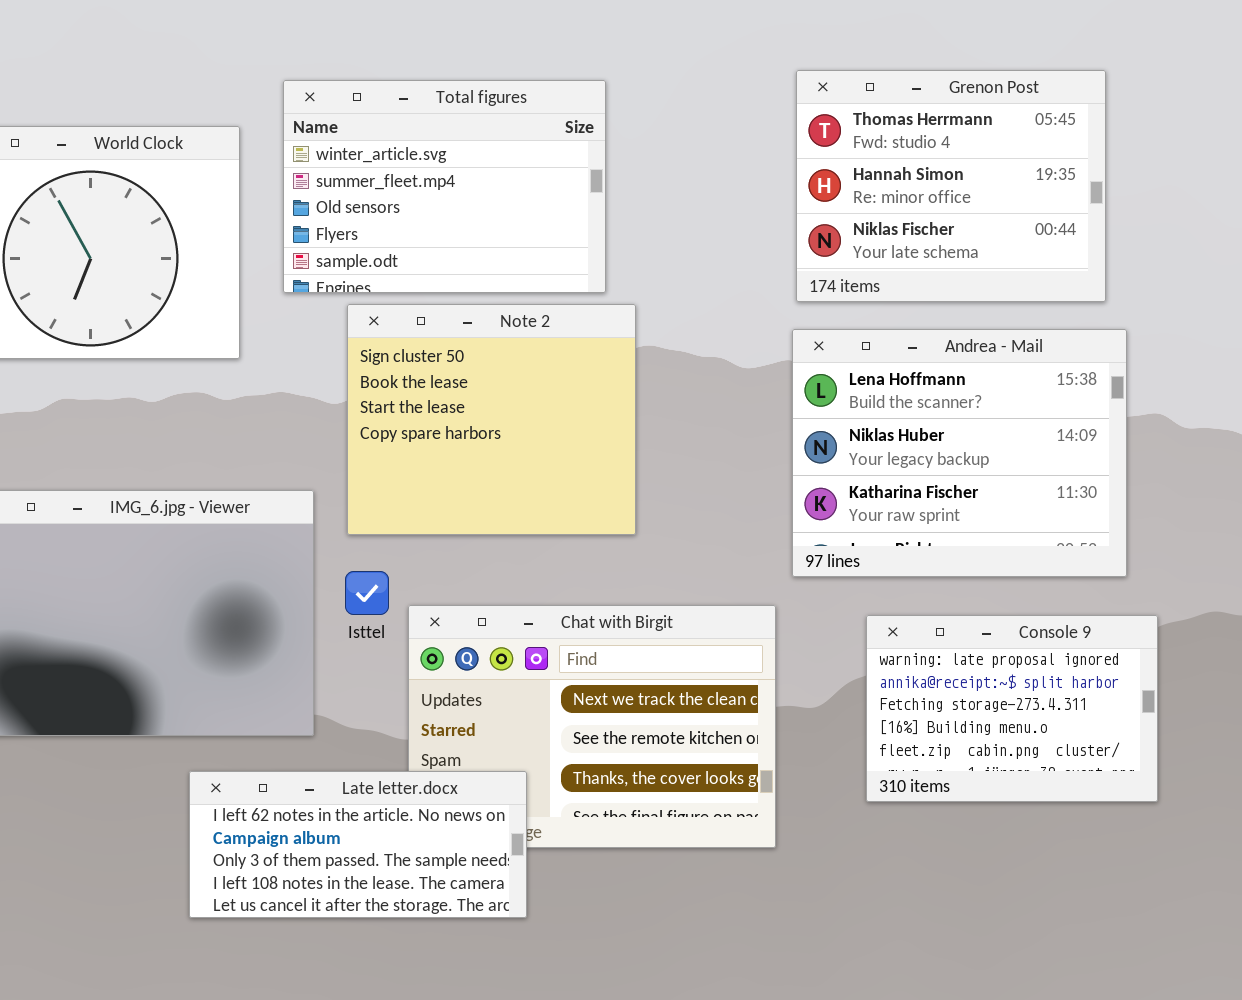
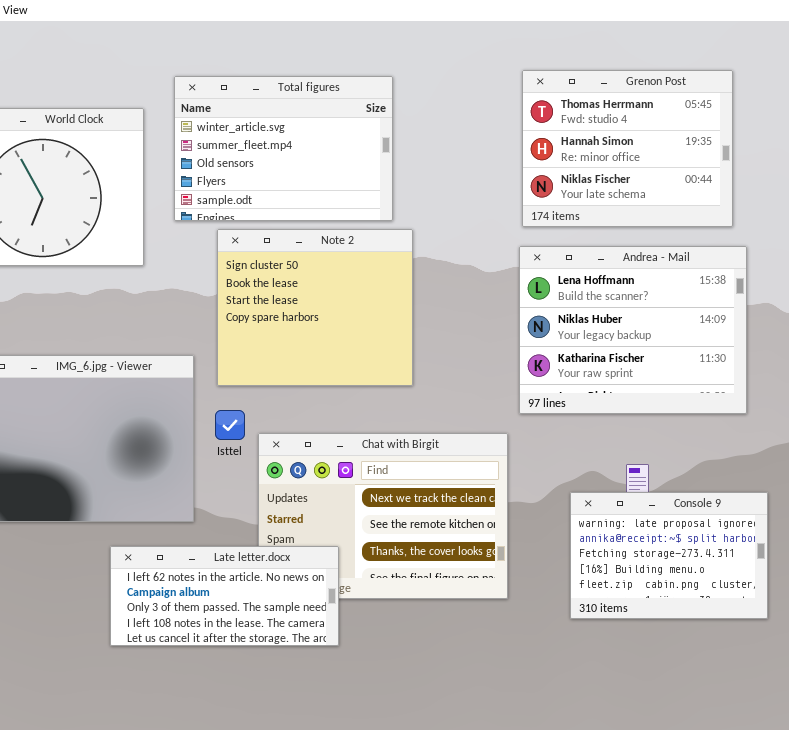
Console 9: [866,615,1158,802] -> [570,492,768,619], moved

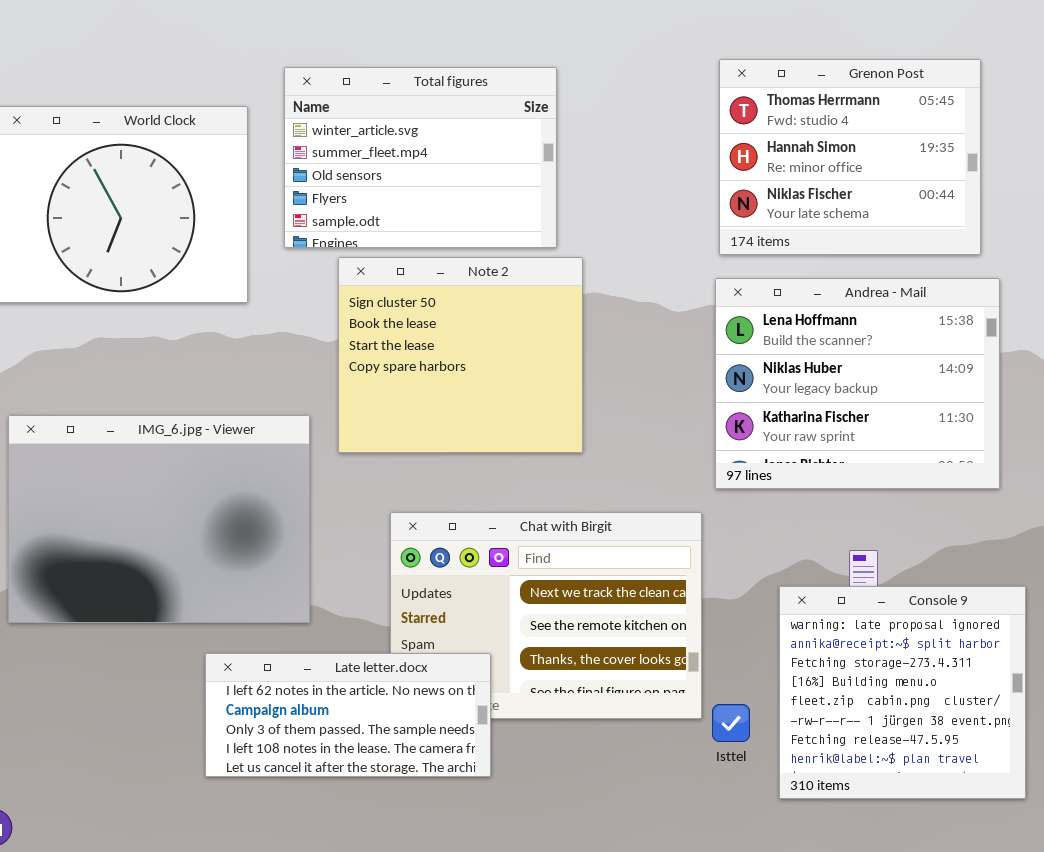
Isttel: [215,410,245,440] -> [712,704,750,742], moved
Console 9: [570,492,768,619] -> [779,586,1026,799], resized

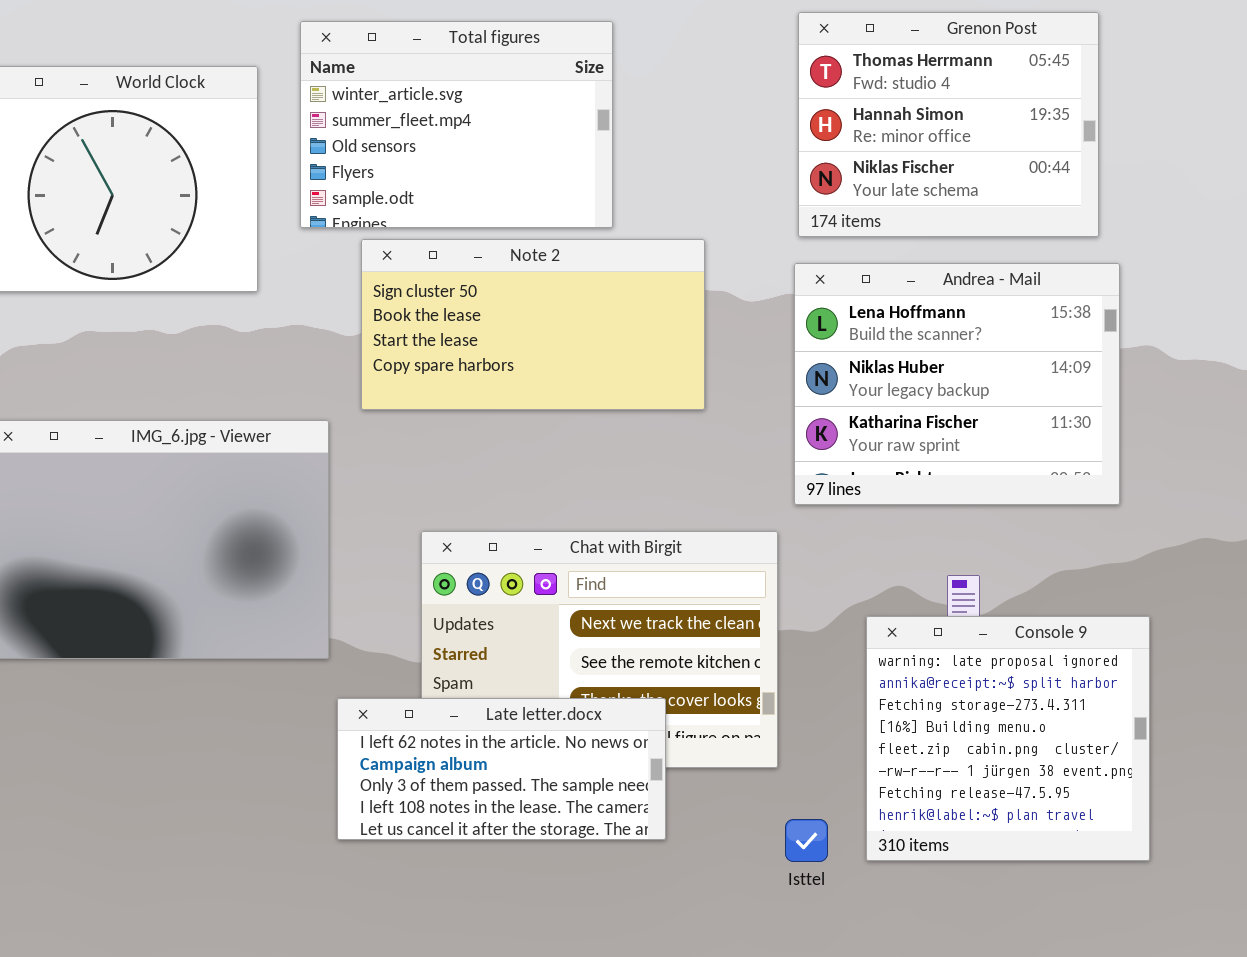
Note 2: [338,257,583,453] -> [361,239,705,410], resized
Late letter.docx: [205,653,491,777] -> [337,698,666,840], moved
Isttel: [712,704,750,742] -> [785,819,828,862], moved

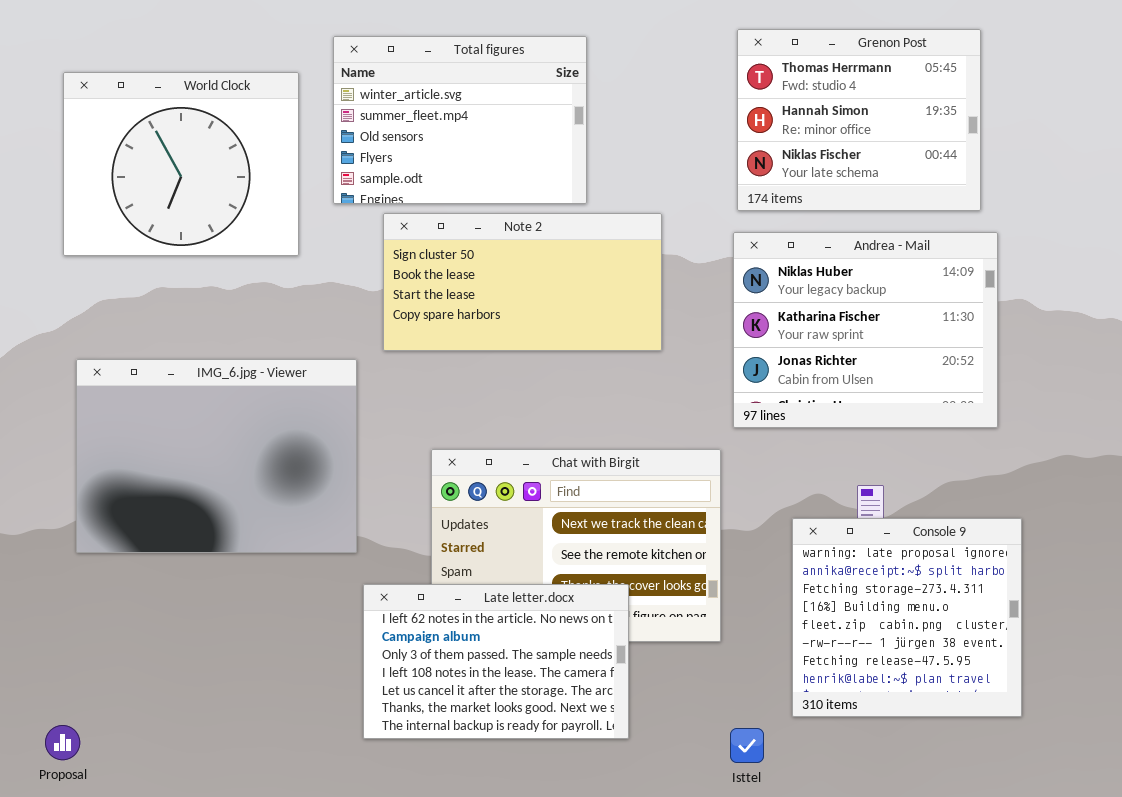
Andrea - Mail: [794,263,1120,505] -> [733,232,998,428], scrolled down 1 row
Late letter.docx: [337,698,666,840] -> [363,584,629,739], resized
Isttel: [785,819,828,862] -> [730,728,764,763], moved

